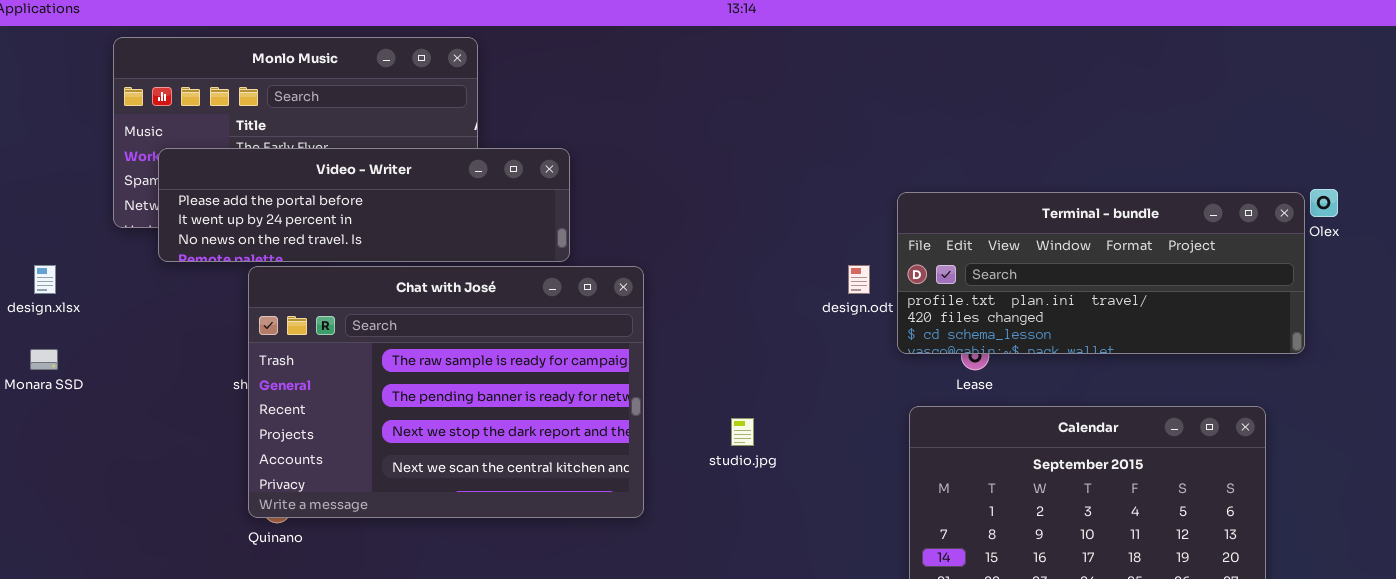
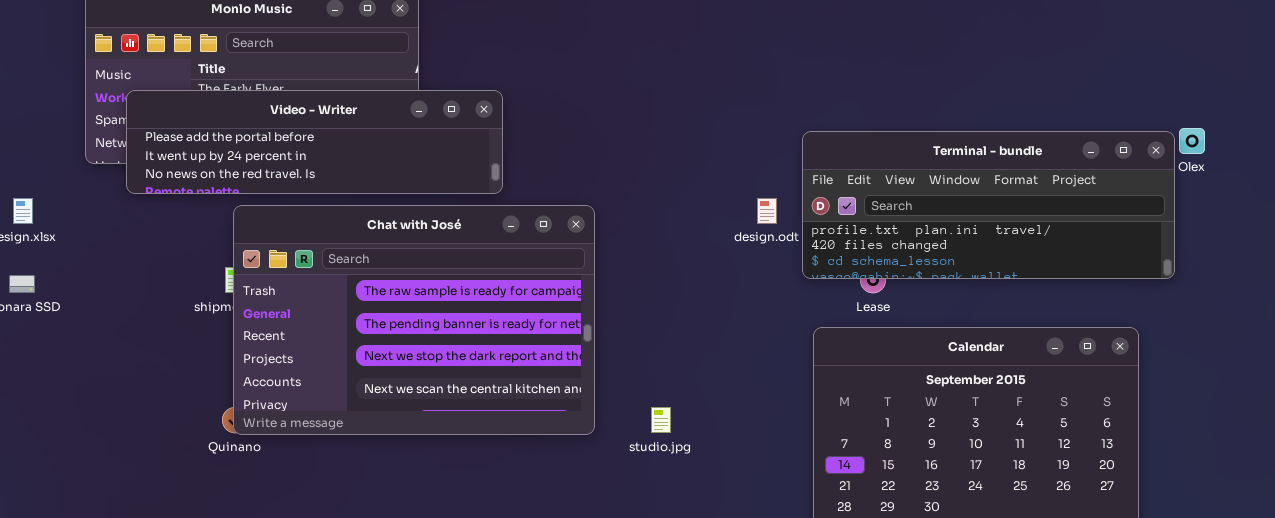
Chat with José: [248,266,644,518] -> [233,205,595,435], moved
studio.jpg: [731,418,754,446] -> [651,407,671,433], moved

